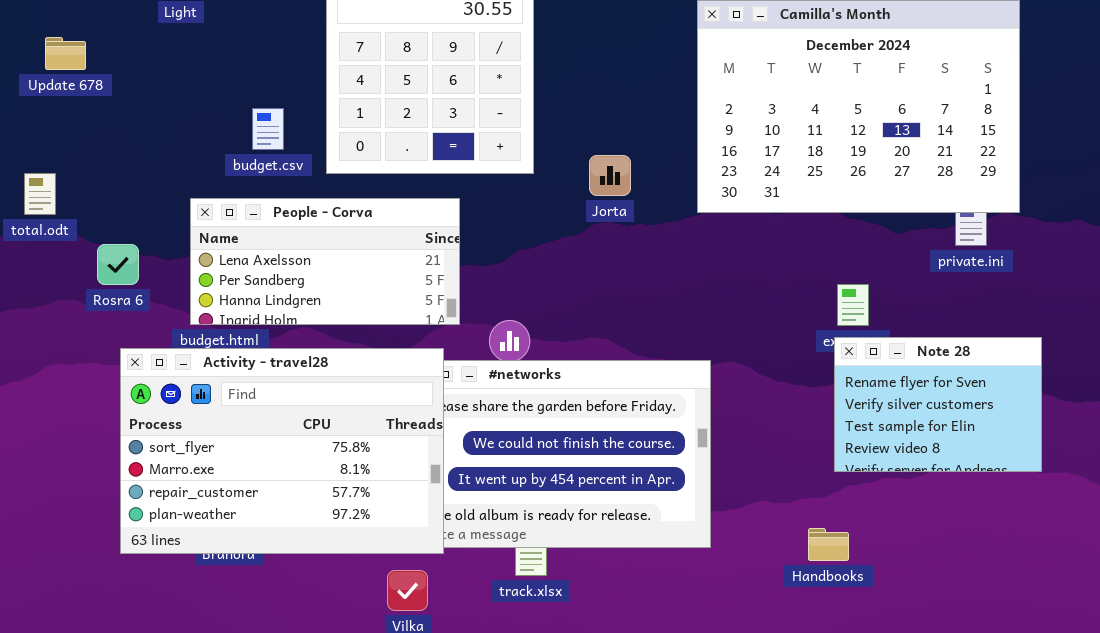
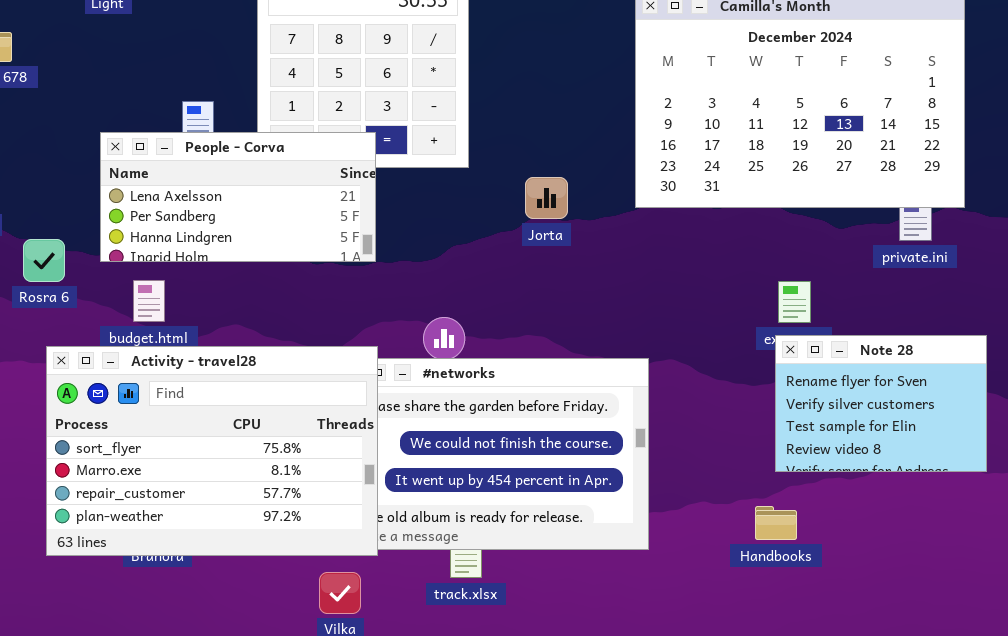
Jorta: [589,155,631,196] -> [525,177,568,219], moved
People - Corva: [190,198,460,325] -> [100,132,376,262], moved
Handbooks: [808,528,849,561] -> [755,506,797,540], moved

